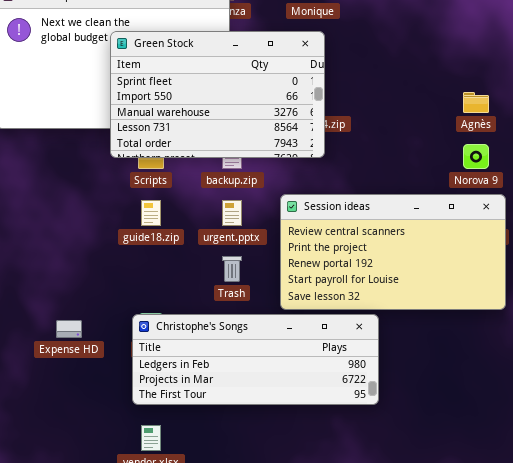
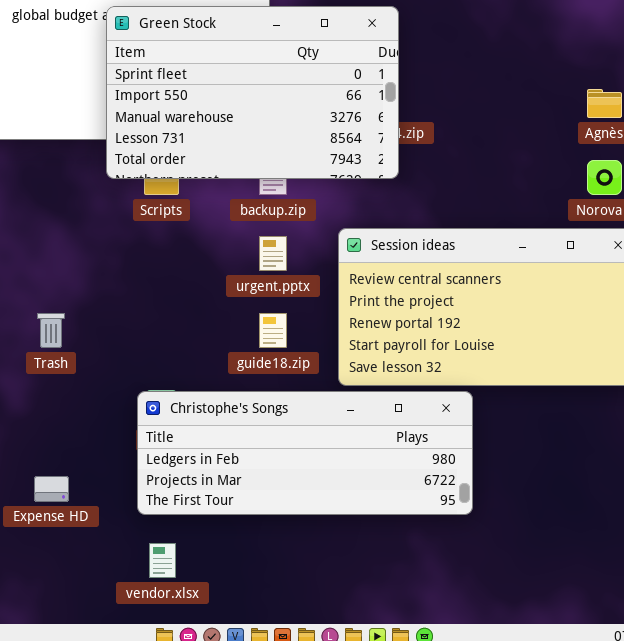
guide18.zip: [141,200,161,226] -> [259,313,287,348], moved
Trash: [222,256,242,282] -> [37,313,65,348], moved
Expense HD: [56,320,82,338] -> [34,476,69,502], moved

